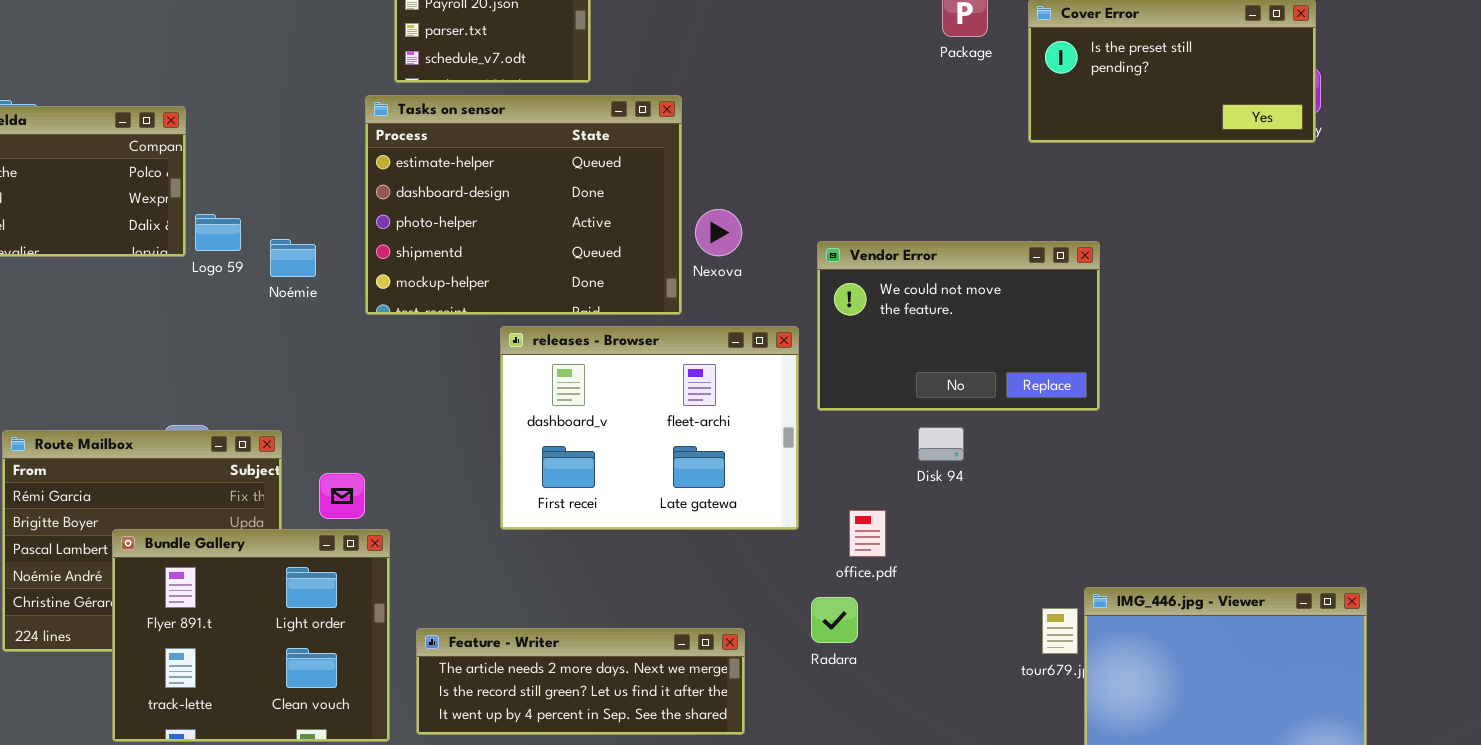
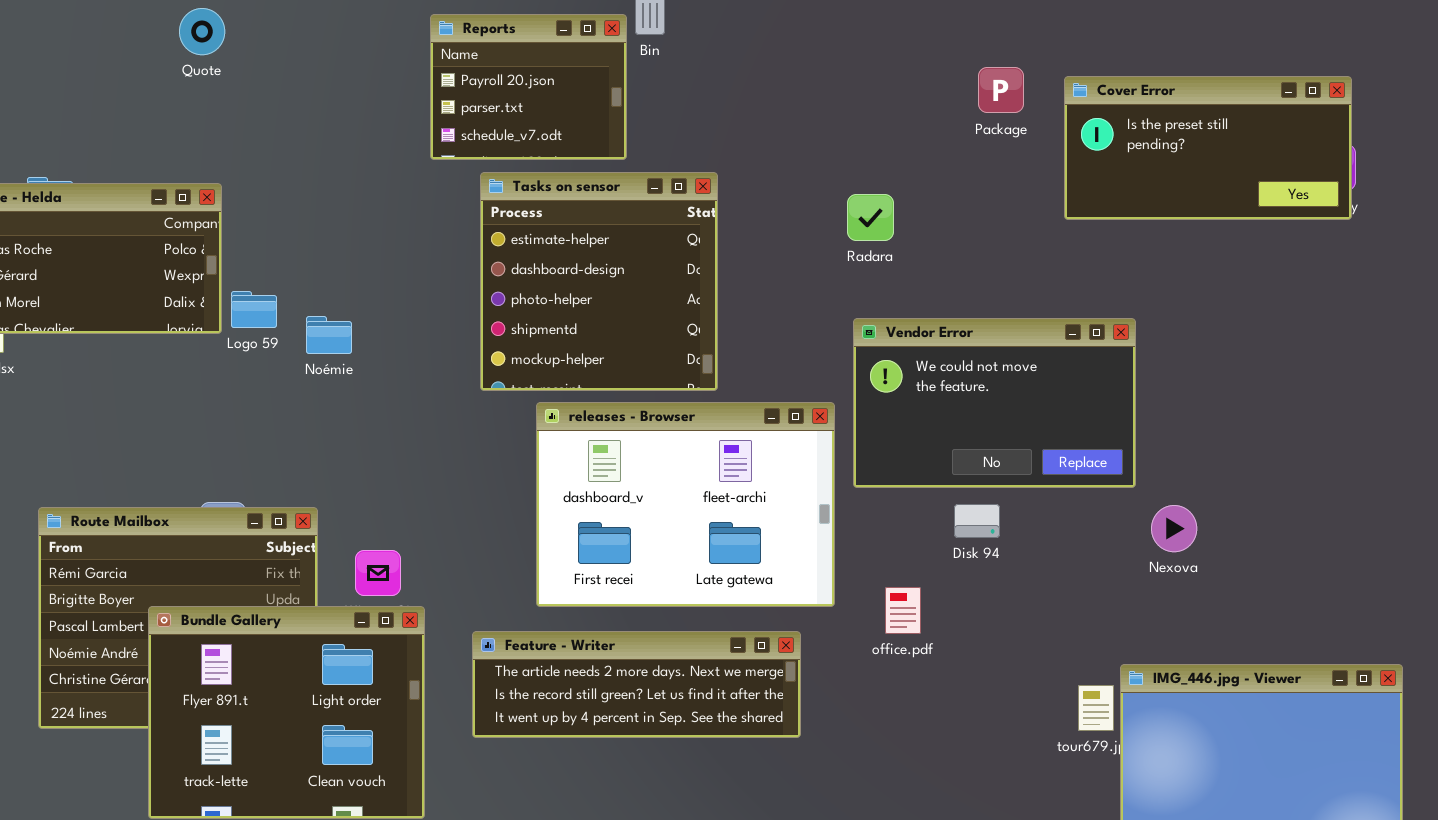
Tasks on sensor: [365,95,682,315] -> [480,172,718,391], resized
Nexova: [695,209,742,256] -> [1151,505,1197,552], moved
Radara: [811,597,858,643] -> [847,194,894,241], moved
Feature - Writer: [416,628,745,735] -> [472,631,801,738], moved

